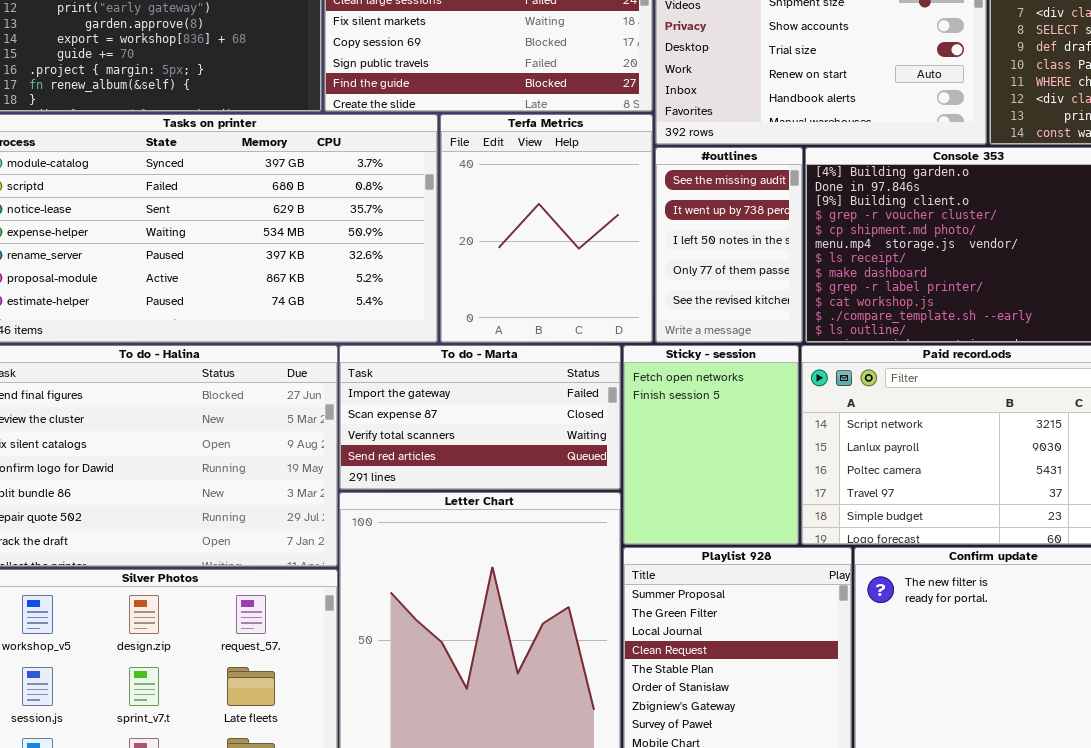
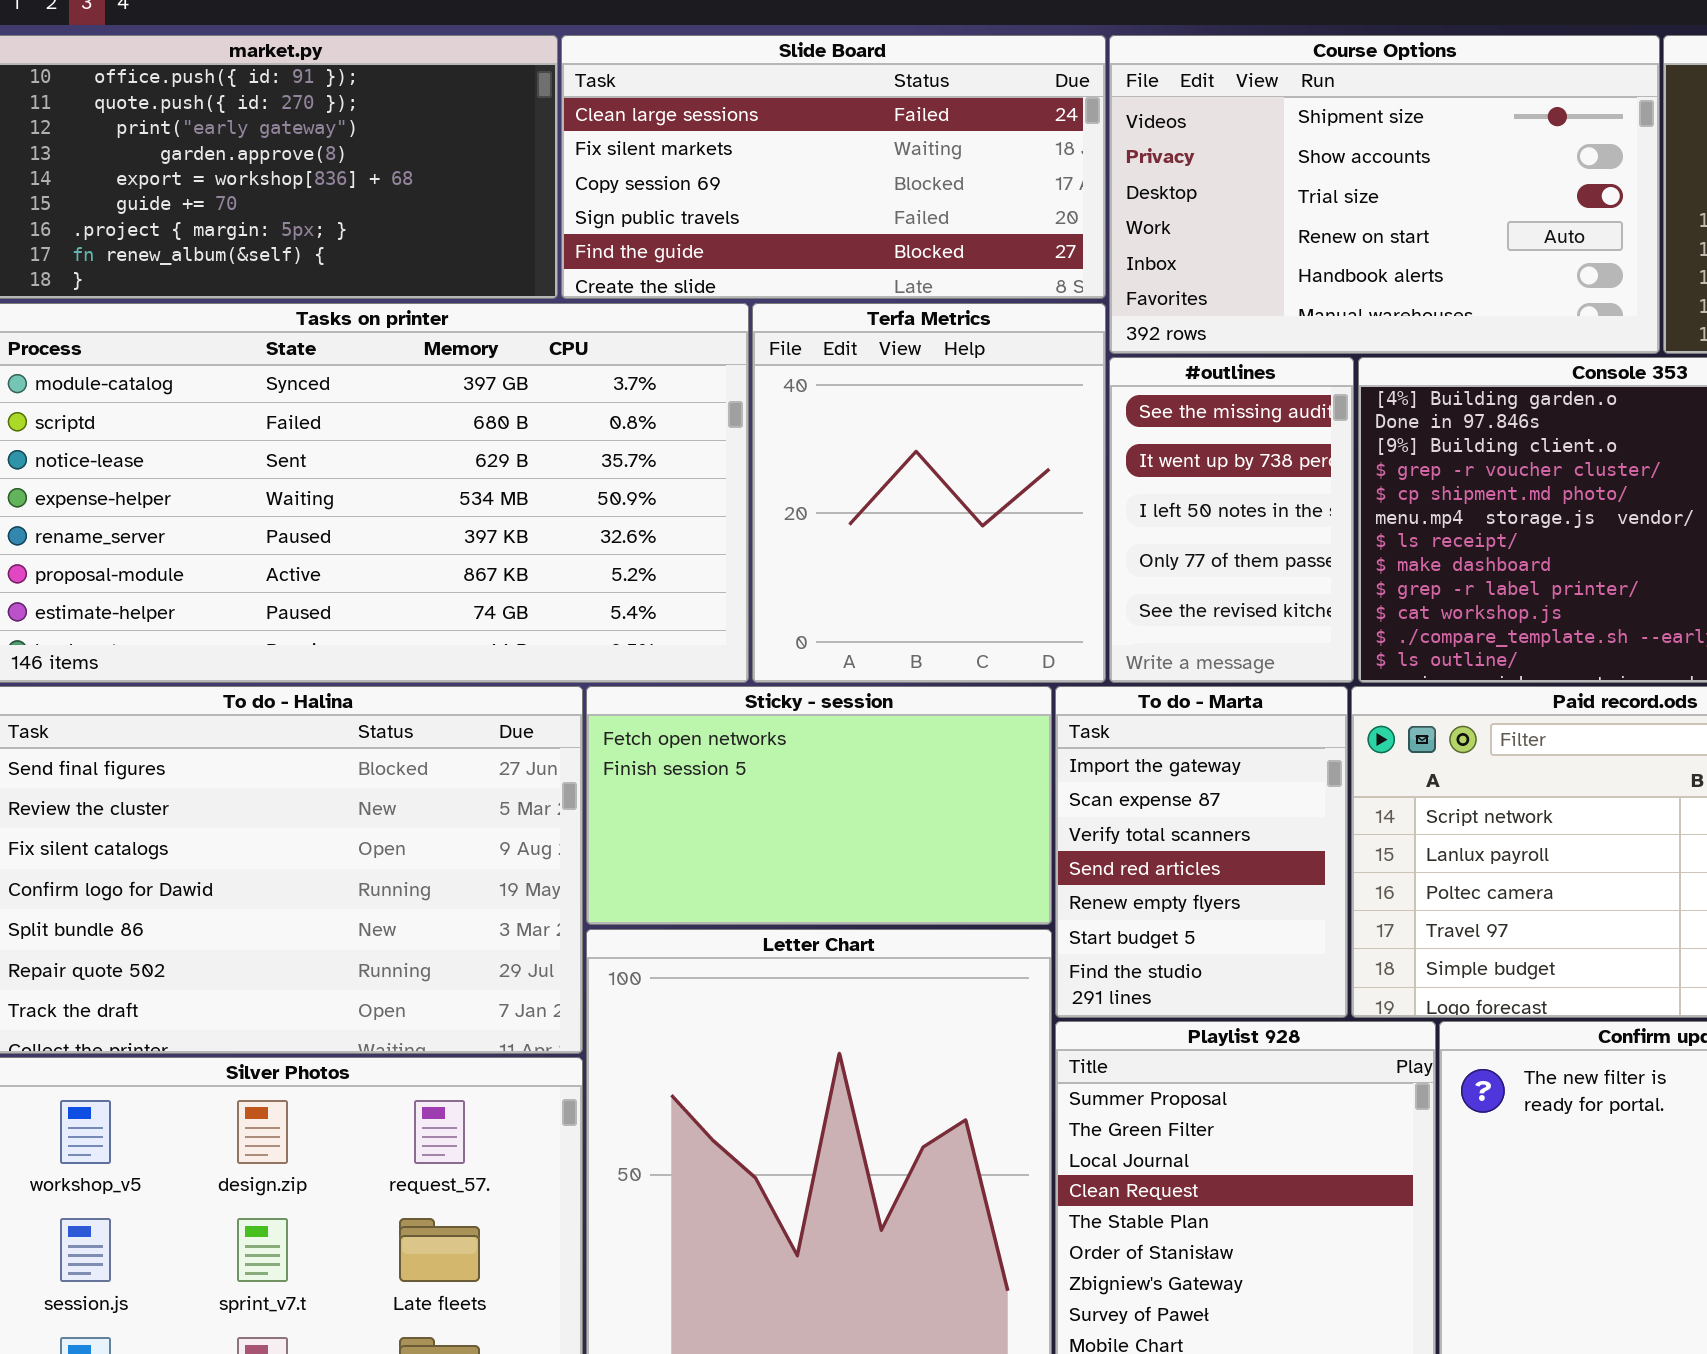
To do - Marta: [339,345,621,490] -> [1055,686,1348,1018], moved, resized
Sticky - session: [623,345,799,545] -> [586,686,1052,925], moved, resized

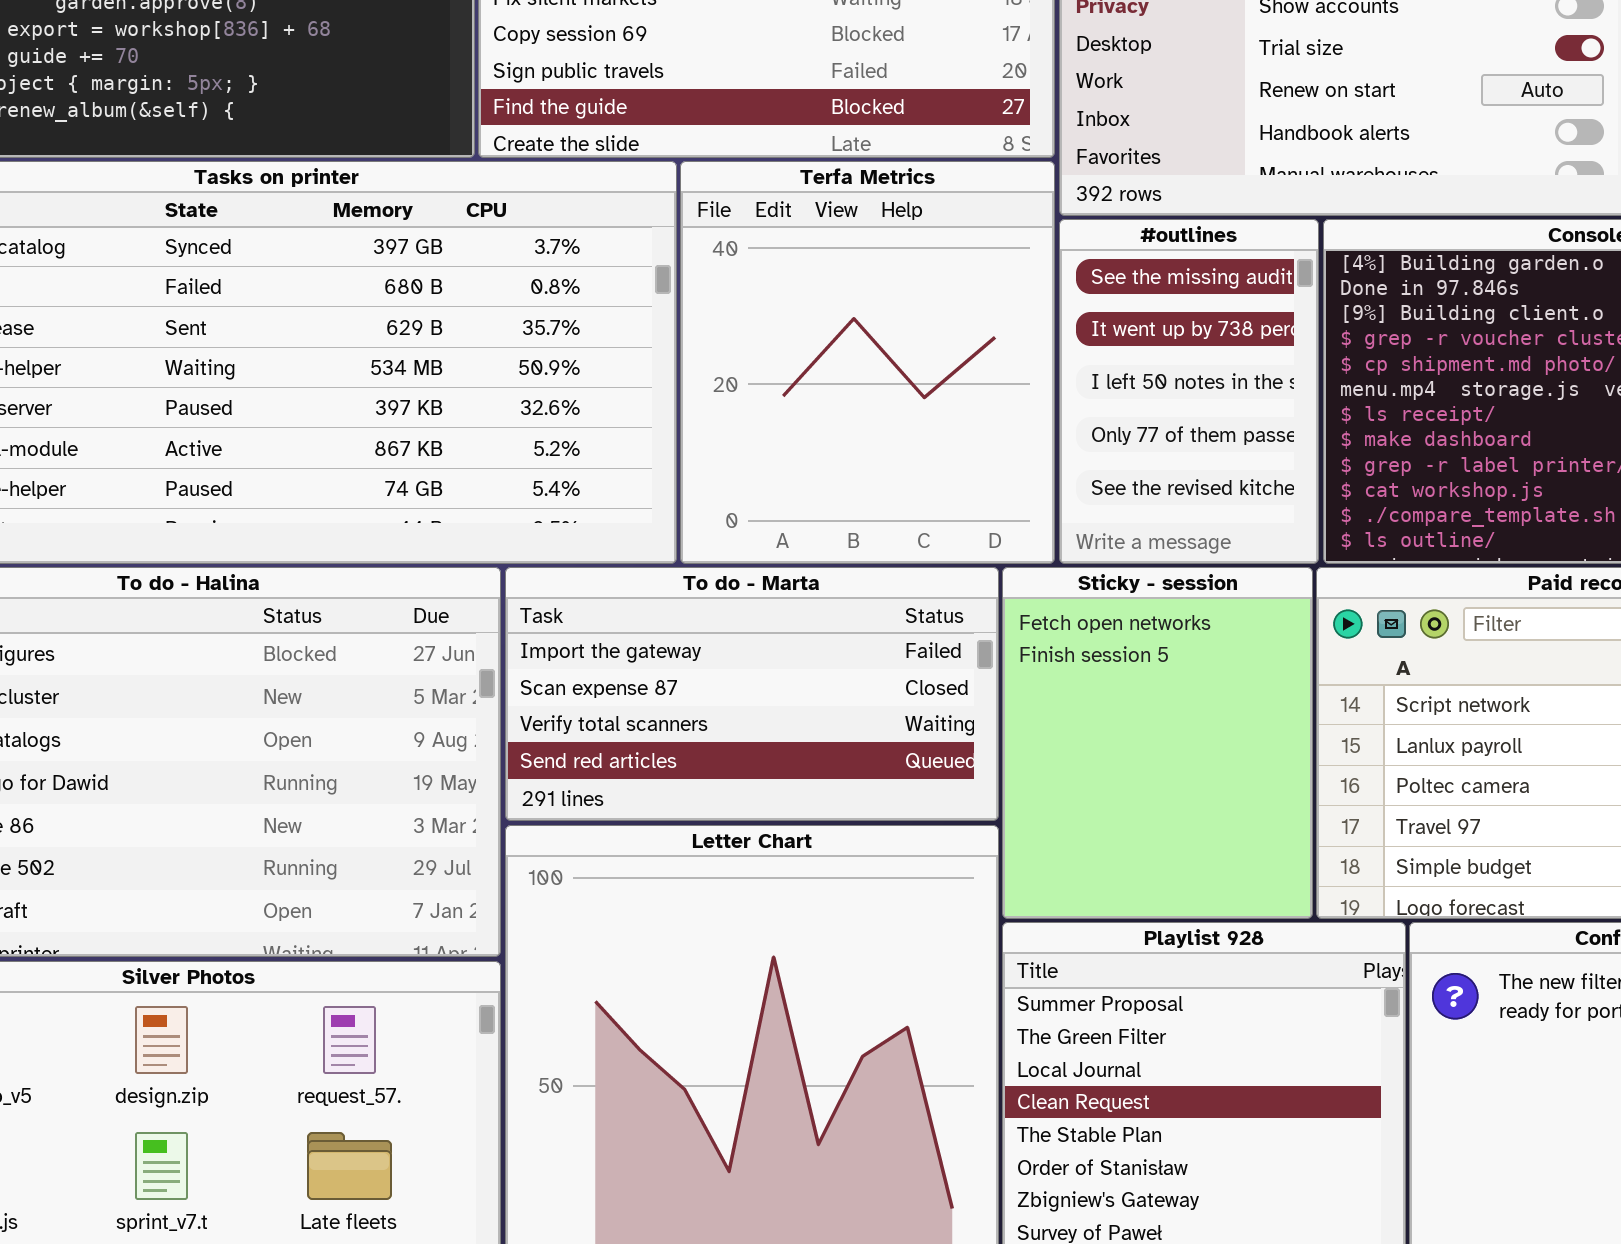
Sticky - session: [586,686,1052,925] -> [1002,567,1313,919], moved, resized
To do - Marta: [1055,686,1348,1018] -> [505,567,999,821], moved, resized

